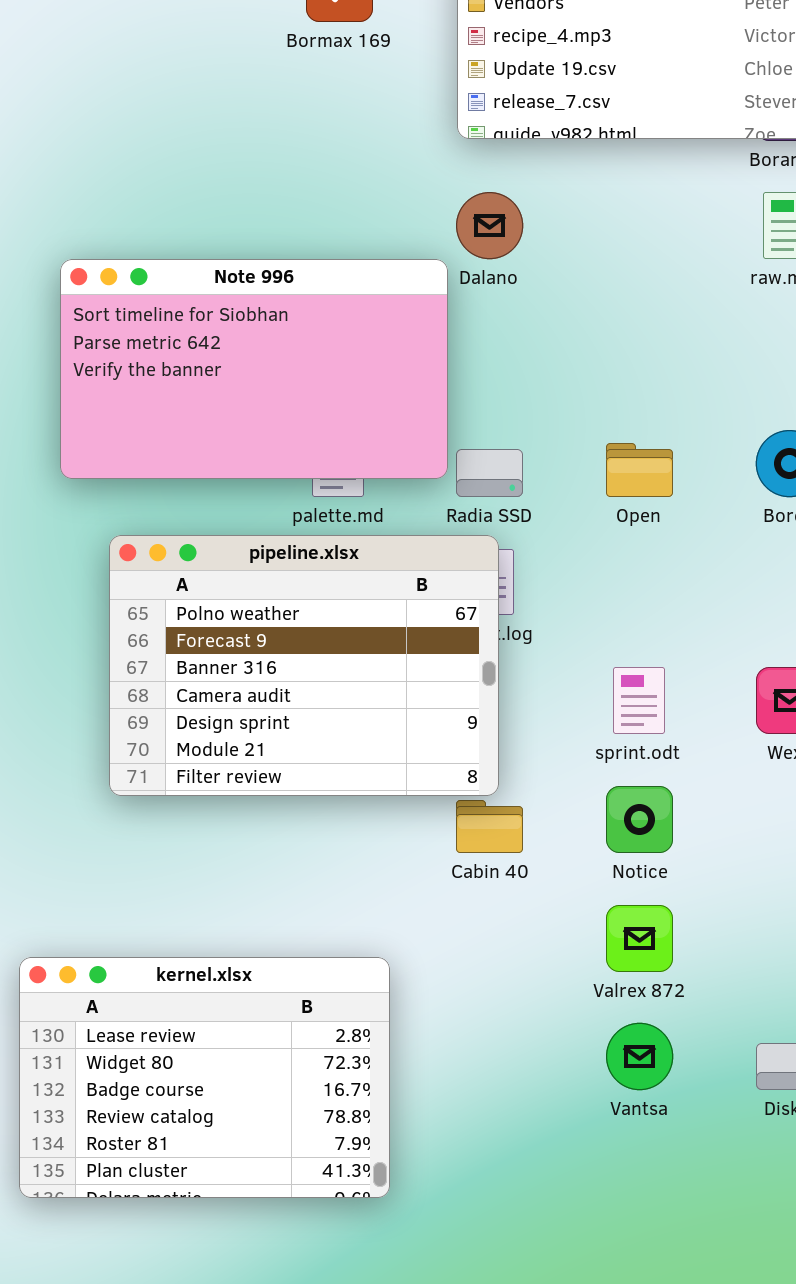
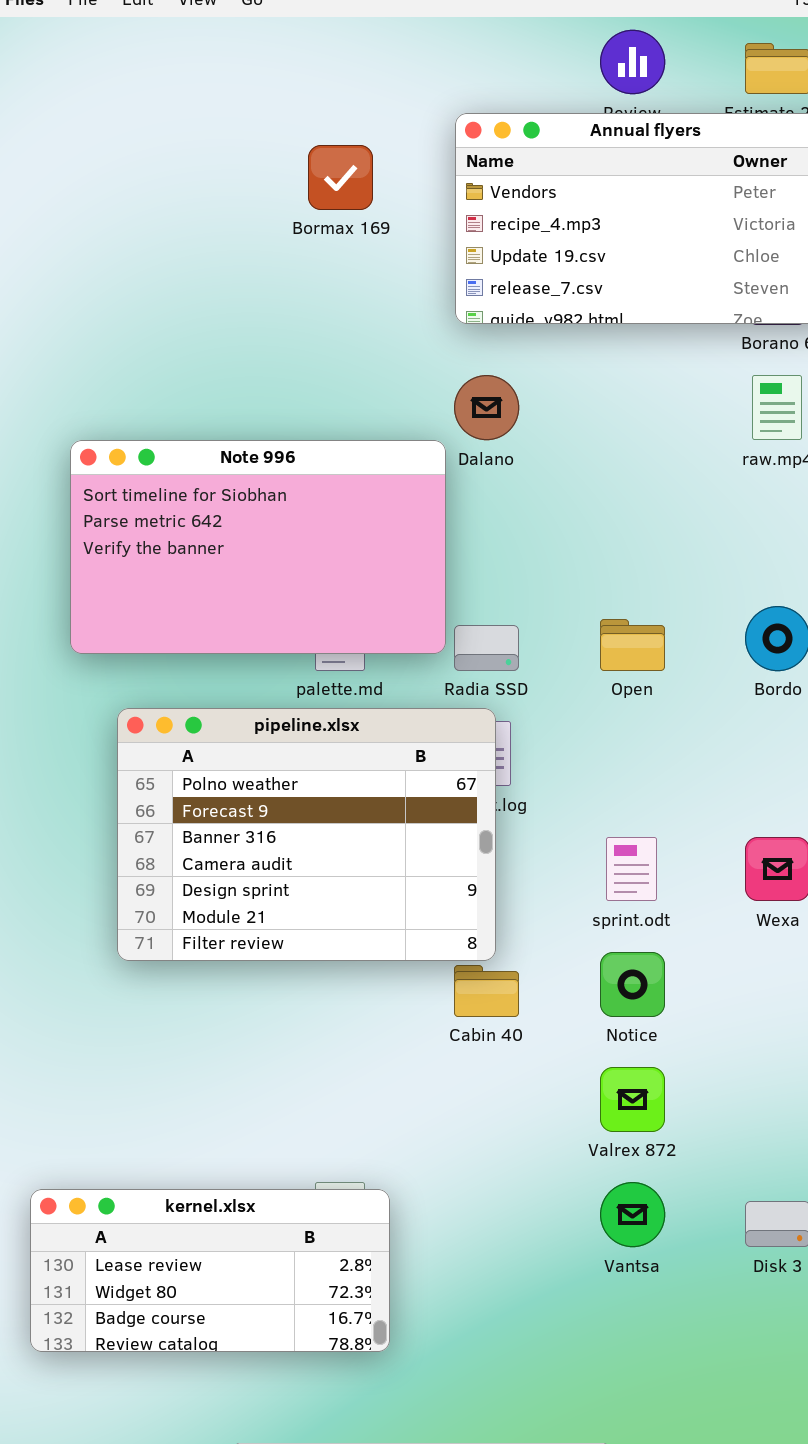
kernel.xlsx: [19,957,390,1198] -> [30,1189,390,1352], resized

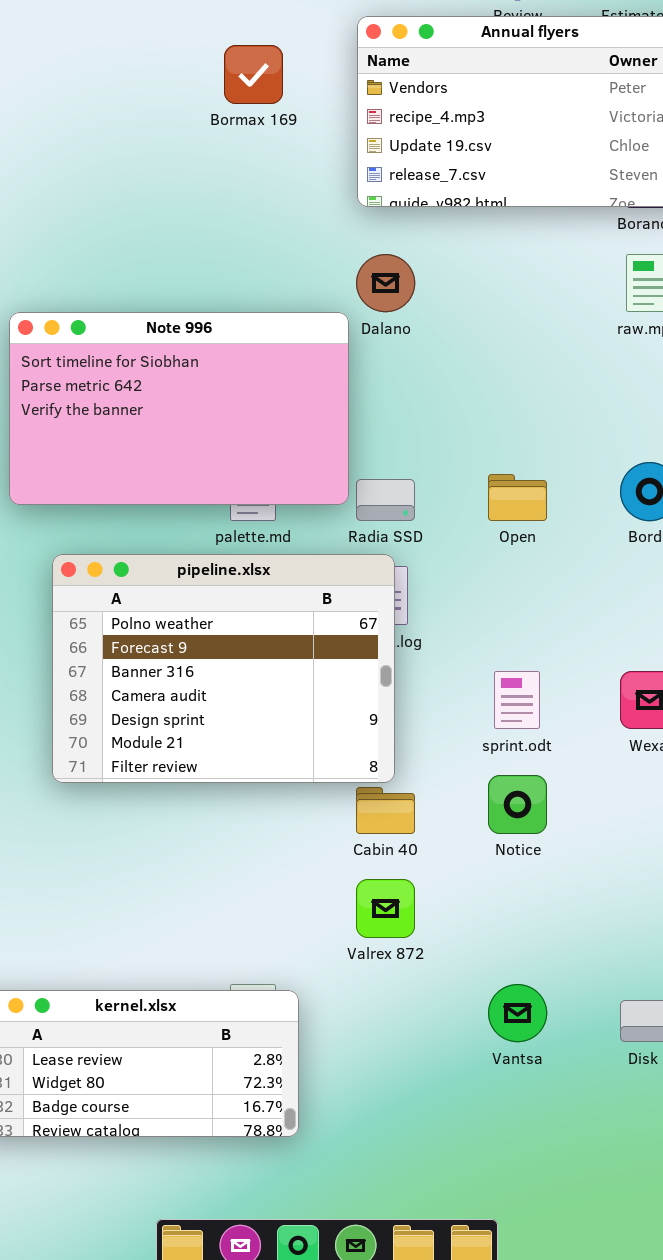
Valrex 872: [600,1067,665,1132] -> [356,879,415,938], moved

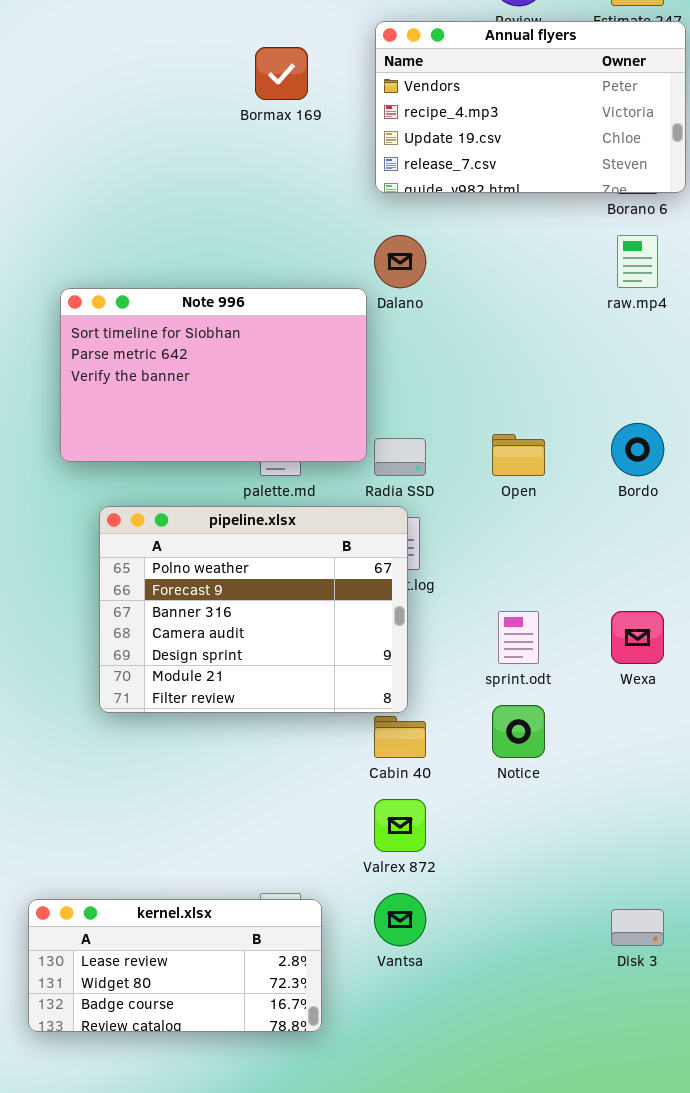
Vantsa: [488,984,547,1042] -> [374,893,426,946], moved

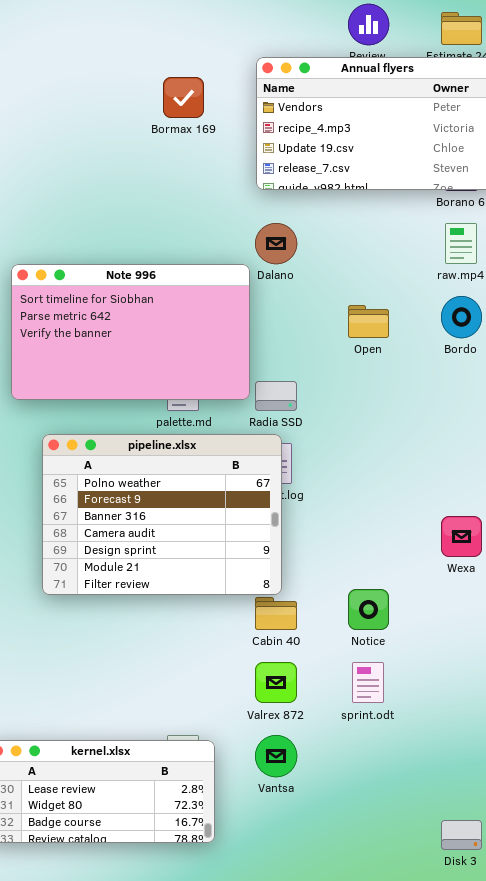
Bordo: [611,423,664,476] -> [441,296,482,338], moved
Open: [492,434,545,476] -> [348,305,389,338], moved
sprint.odt: [498,611,539,664] -> [352,662,384,703], moved
Disk 3: [611,909,664,946] -> [441,820,482,850], moved

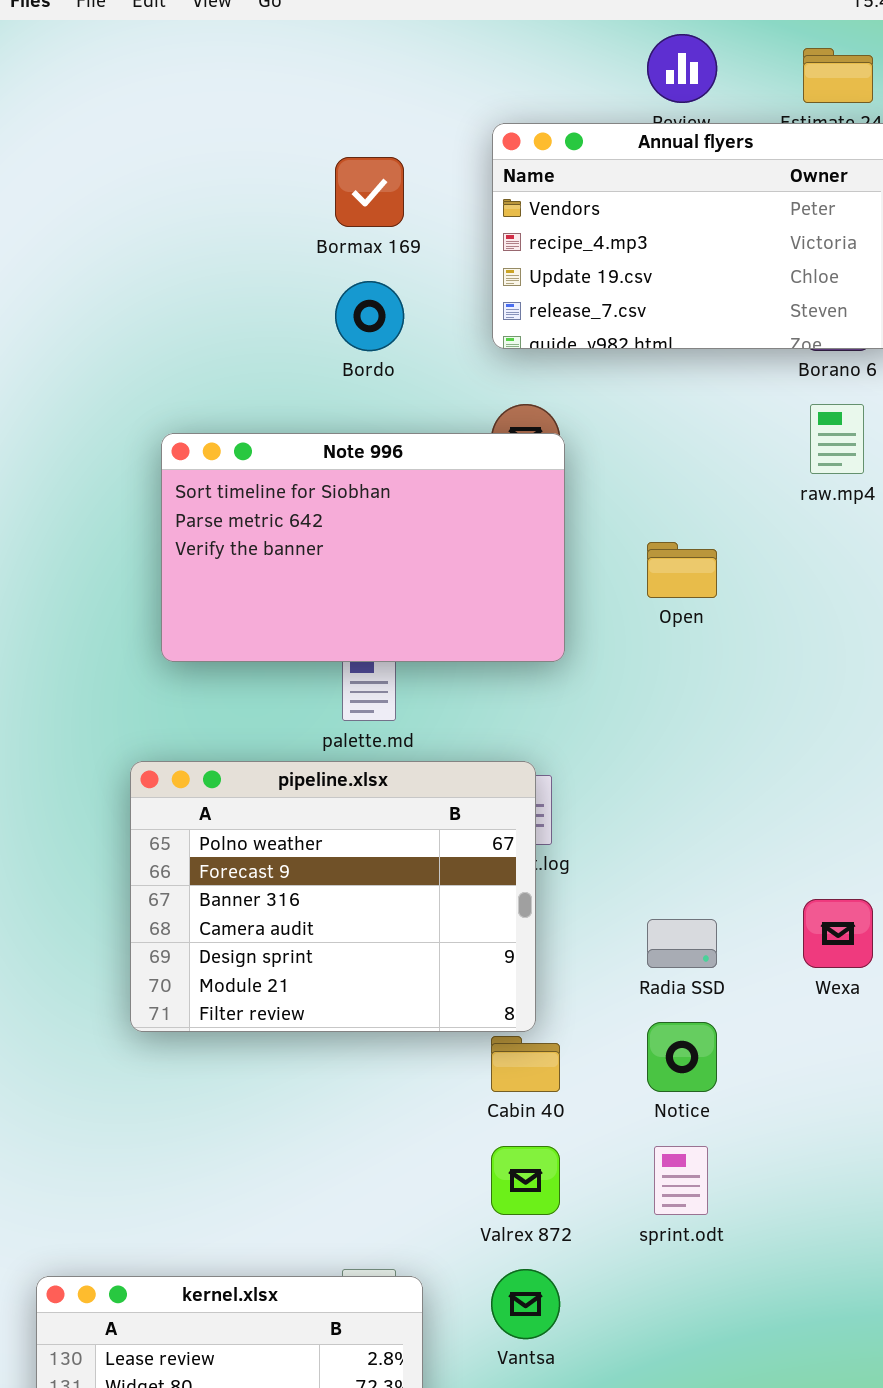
Note 996: [11,264,250,400] -> [161,433,565,662], moved
Bordo: [441,296,482,338] -> [335,281,404,351], moved
Radia SSD: [255,381,297,411] -> [647,919,717,968], moved

